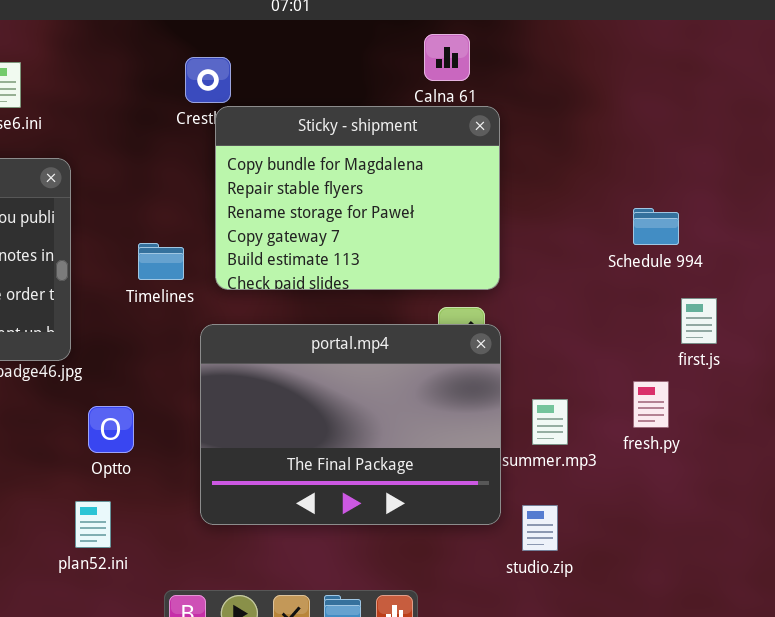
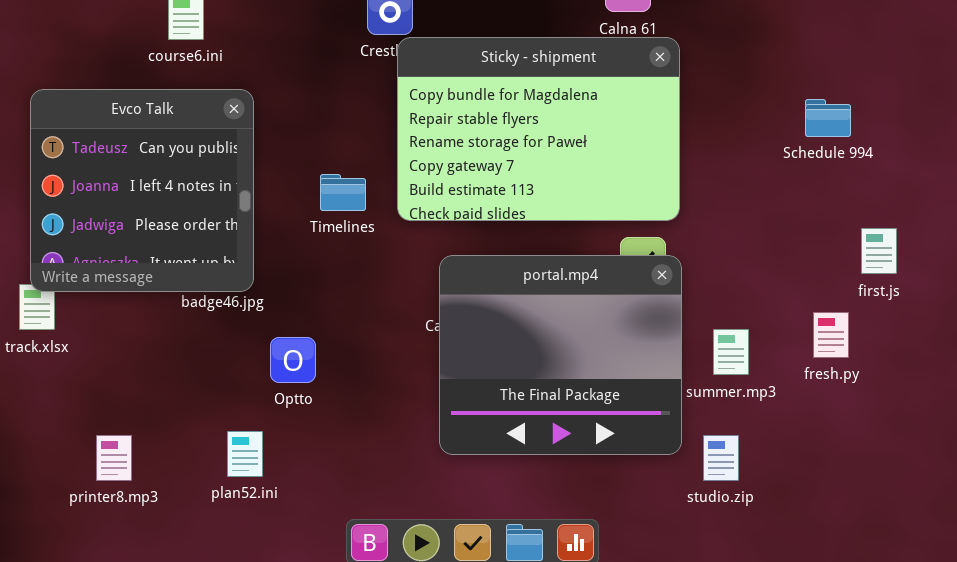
Schedule 994: [633,208,679,245] -> [805,99,851,137], moved
portal.mp4: [200,324,501,525] -> [439,255,682,455], resized
plan52.ini: [75,501,111,548] -> [227,431,263,477], moved

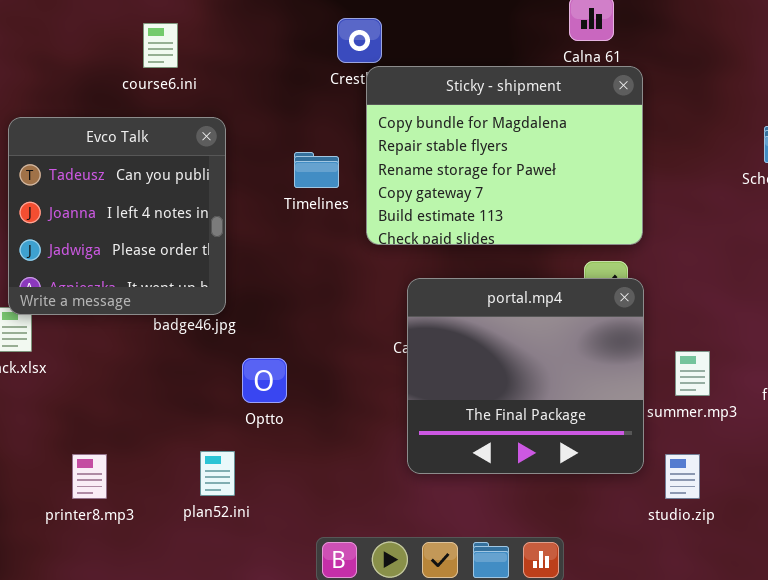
Timelines: [320,174,366,211] -> [294,152,339,188], moved

